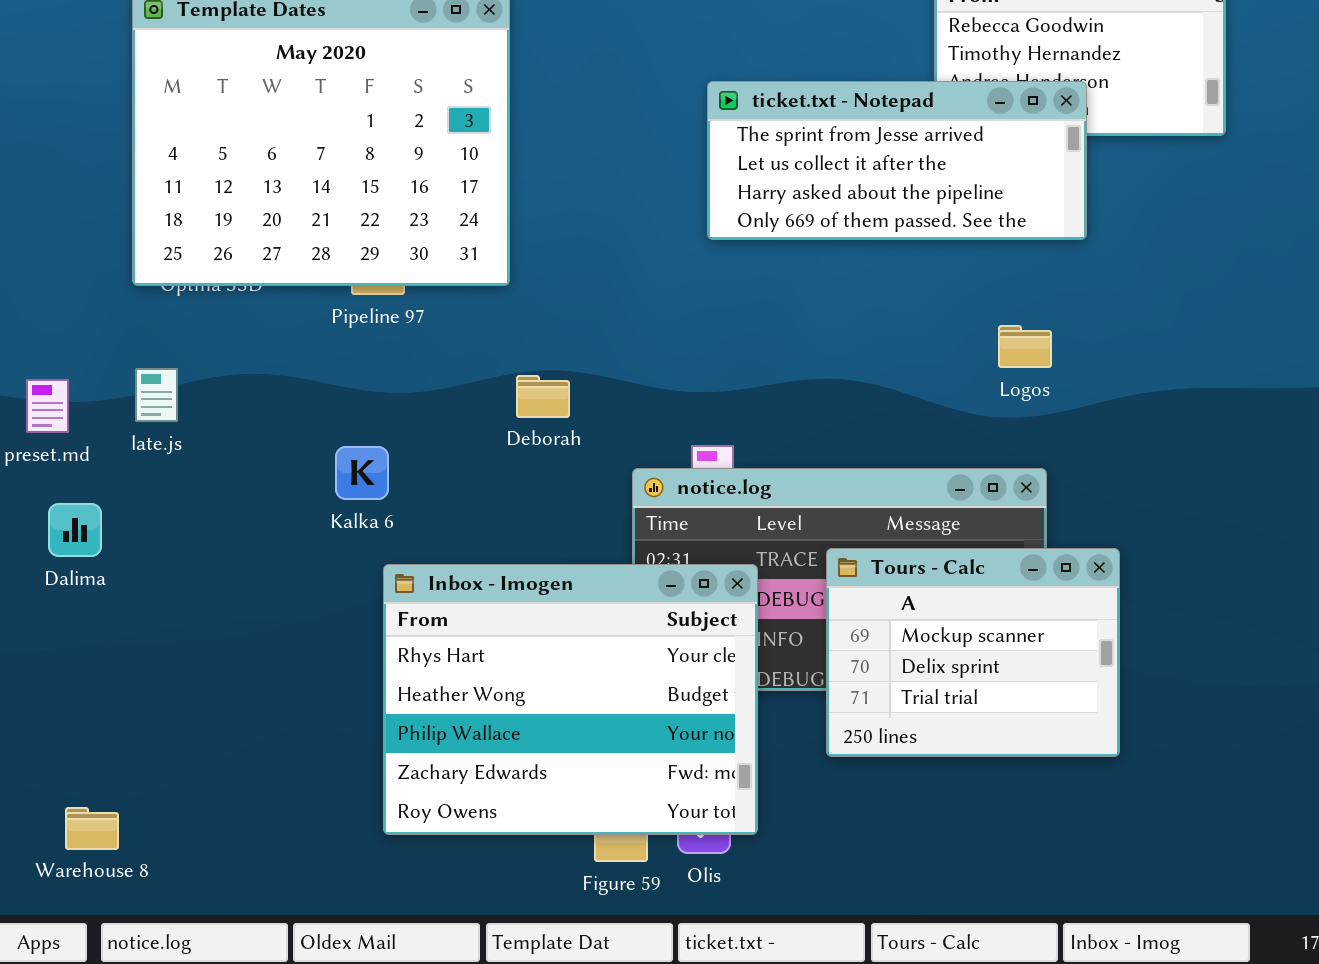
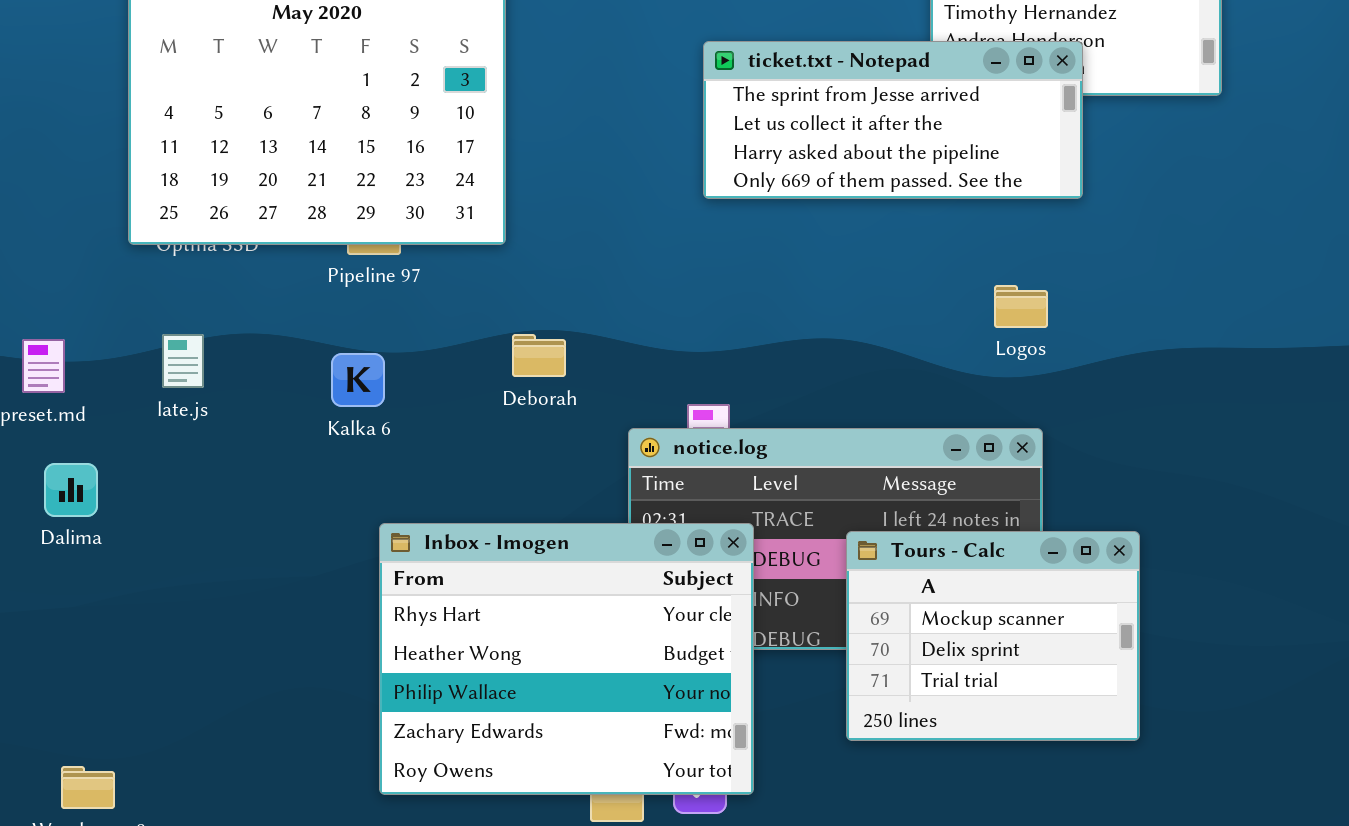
late.js: [135,368,178,422] -> [162,334,204,388], moved
Kalka 6: [335,446,389,500] -> [331,353,385,407], moved
Tours - Calc: [826,548,1120,757] -> [846,531,1140,741], moved

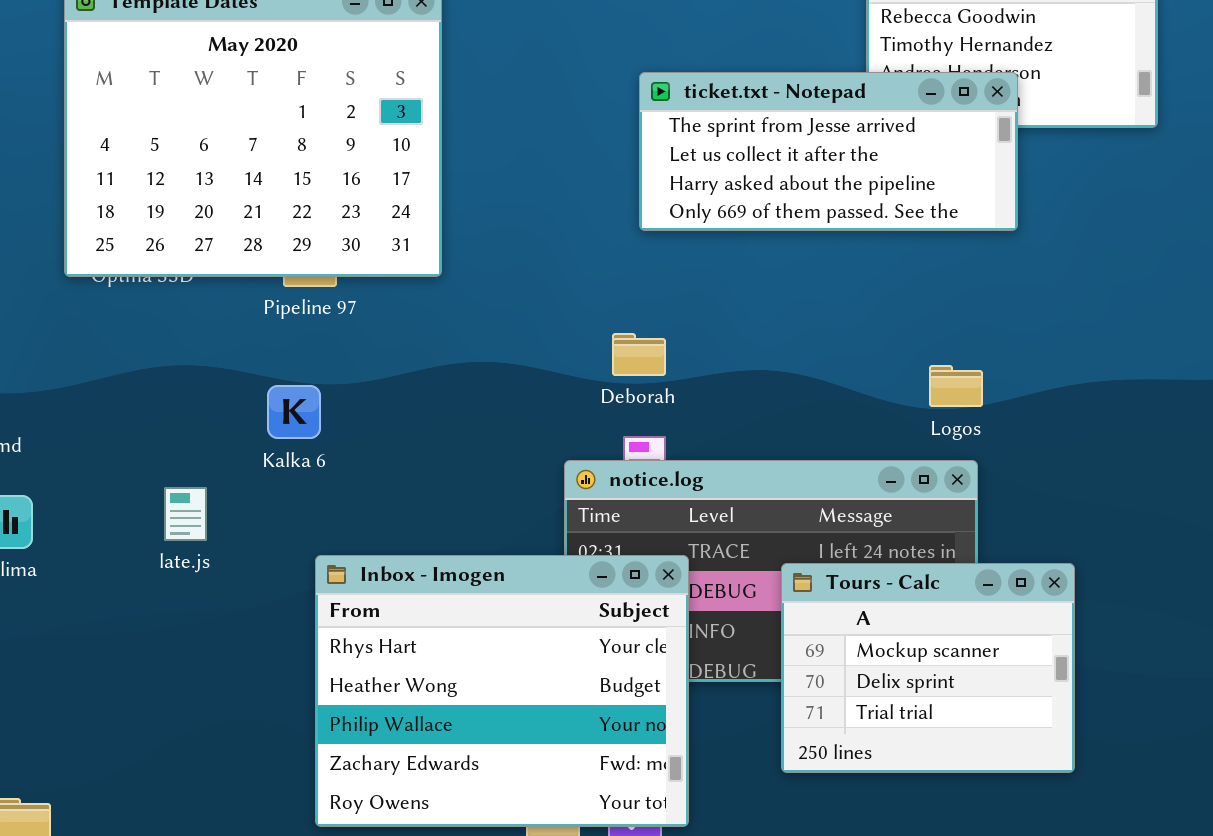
Logos: [994,285,1048,328] -> [929,365,983,407], moved
late.js: [162,334,204,388] -> [164,487,207,541], moved
Deborah: [512,334,566,377] -> [612,333,666,376], moved

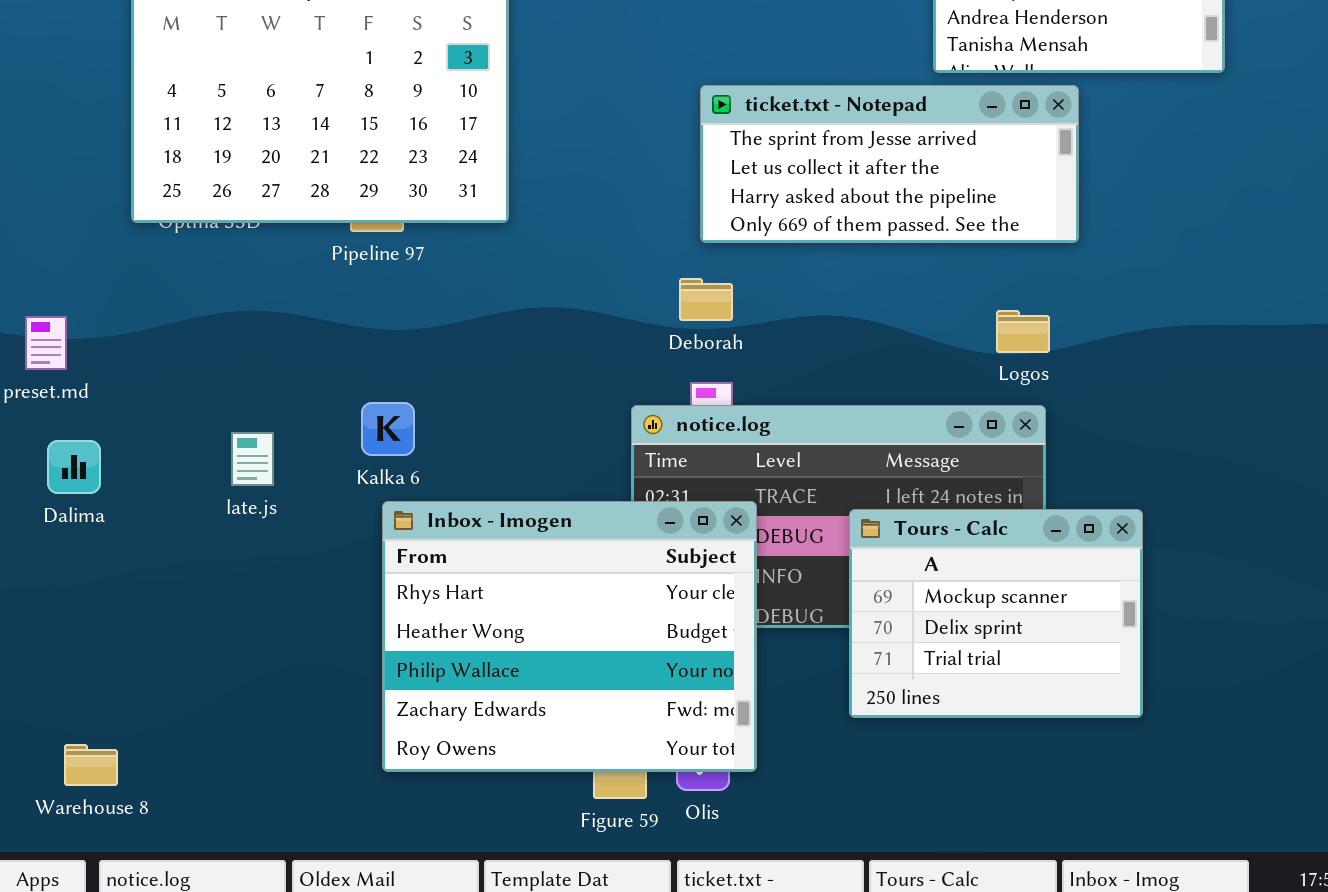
ticket.txt - Notepad: [639,72,1018,231] -> [700,85,1079,243], moved
Kalka 6: [267,385,321,439] -> [361,402,415,456], moved

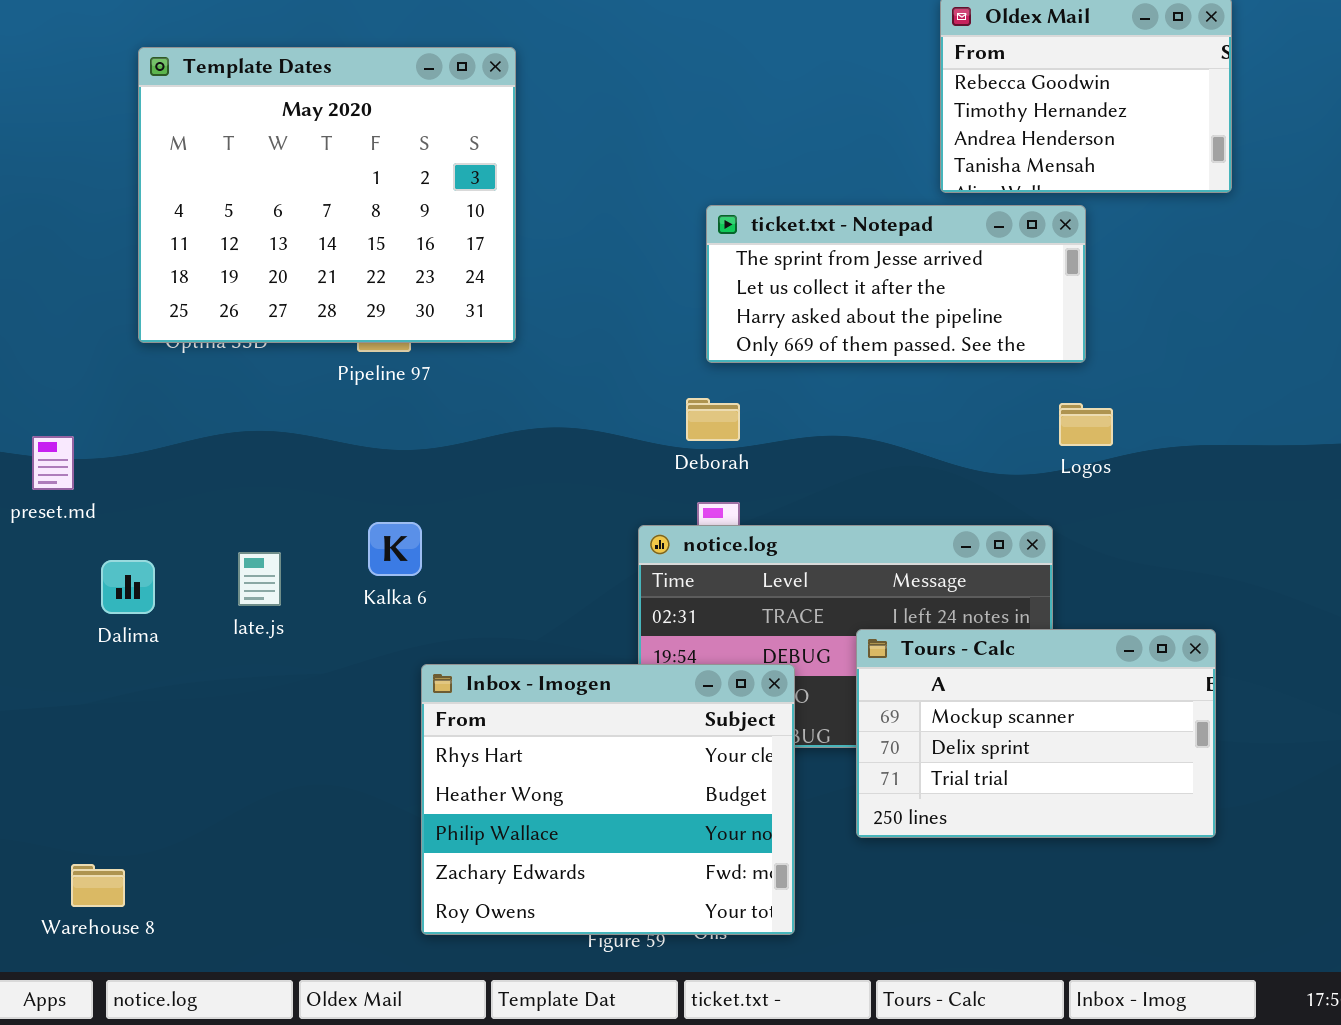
Logos: [996,310,1050,353] -> [1059,403,1113,446], moved
Dalima: [47,440,101,494] -> [101,560,155,614], moved
Inbox - Imogen: [382,501,757,772] -> [421,664,795,935], moved
Tours - Calc: [849,509,1143,718] -> [856,629,1216,838], resized

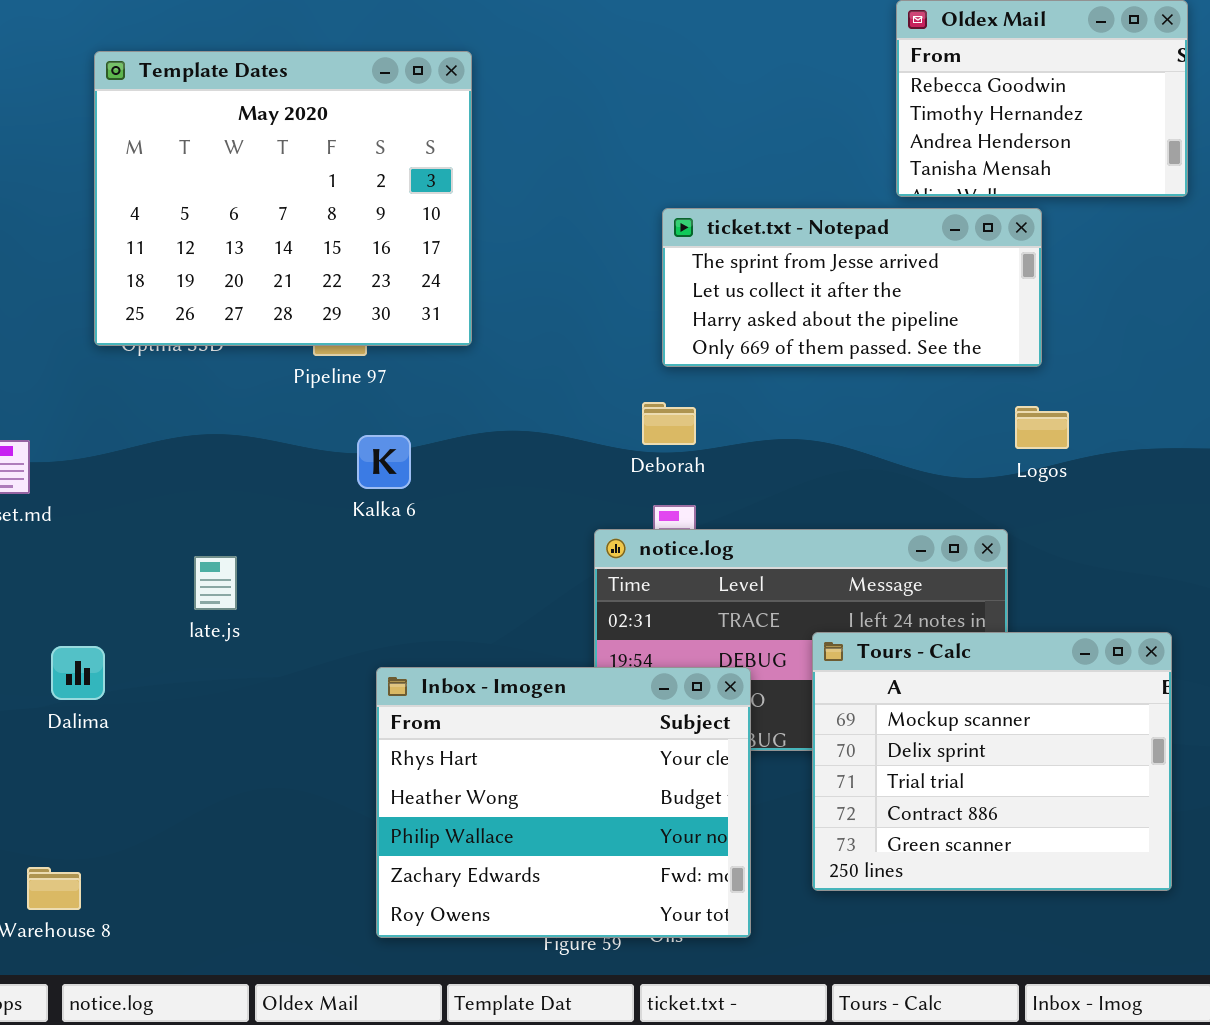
Kalka 6: [368,522,422,576] -> [357,435,411,489], moved
Dalima: [101,560,155,614] -> [51,646,105,700], moved
Tours - Calc: [856,629,1216,838] -> [812,632,1172,891], resized

